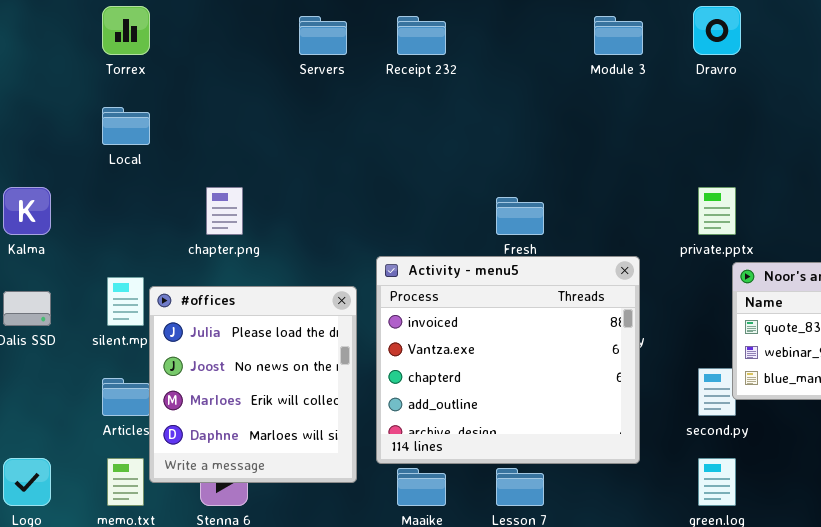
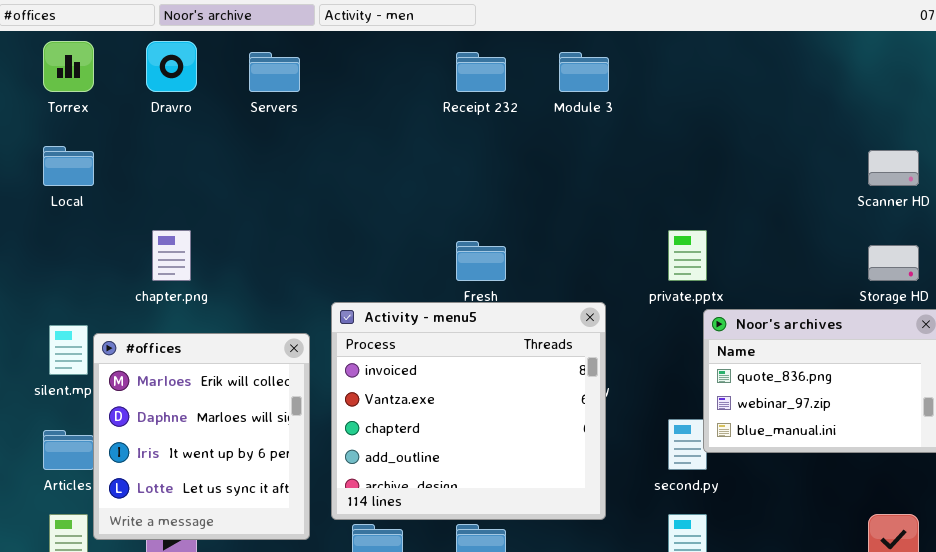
Dravro: [693,6,741,55] -> [146,41,197,92], moved
Receipt 232: [397,16,446,55] -> [456,52,506,92], moved
#offices: [149,286,357,483] -> [93,333,310,540], scrolled down 2 rows

